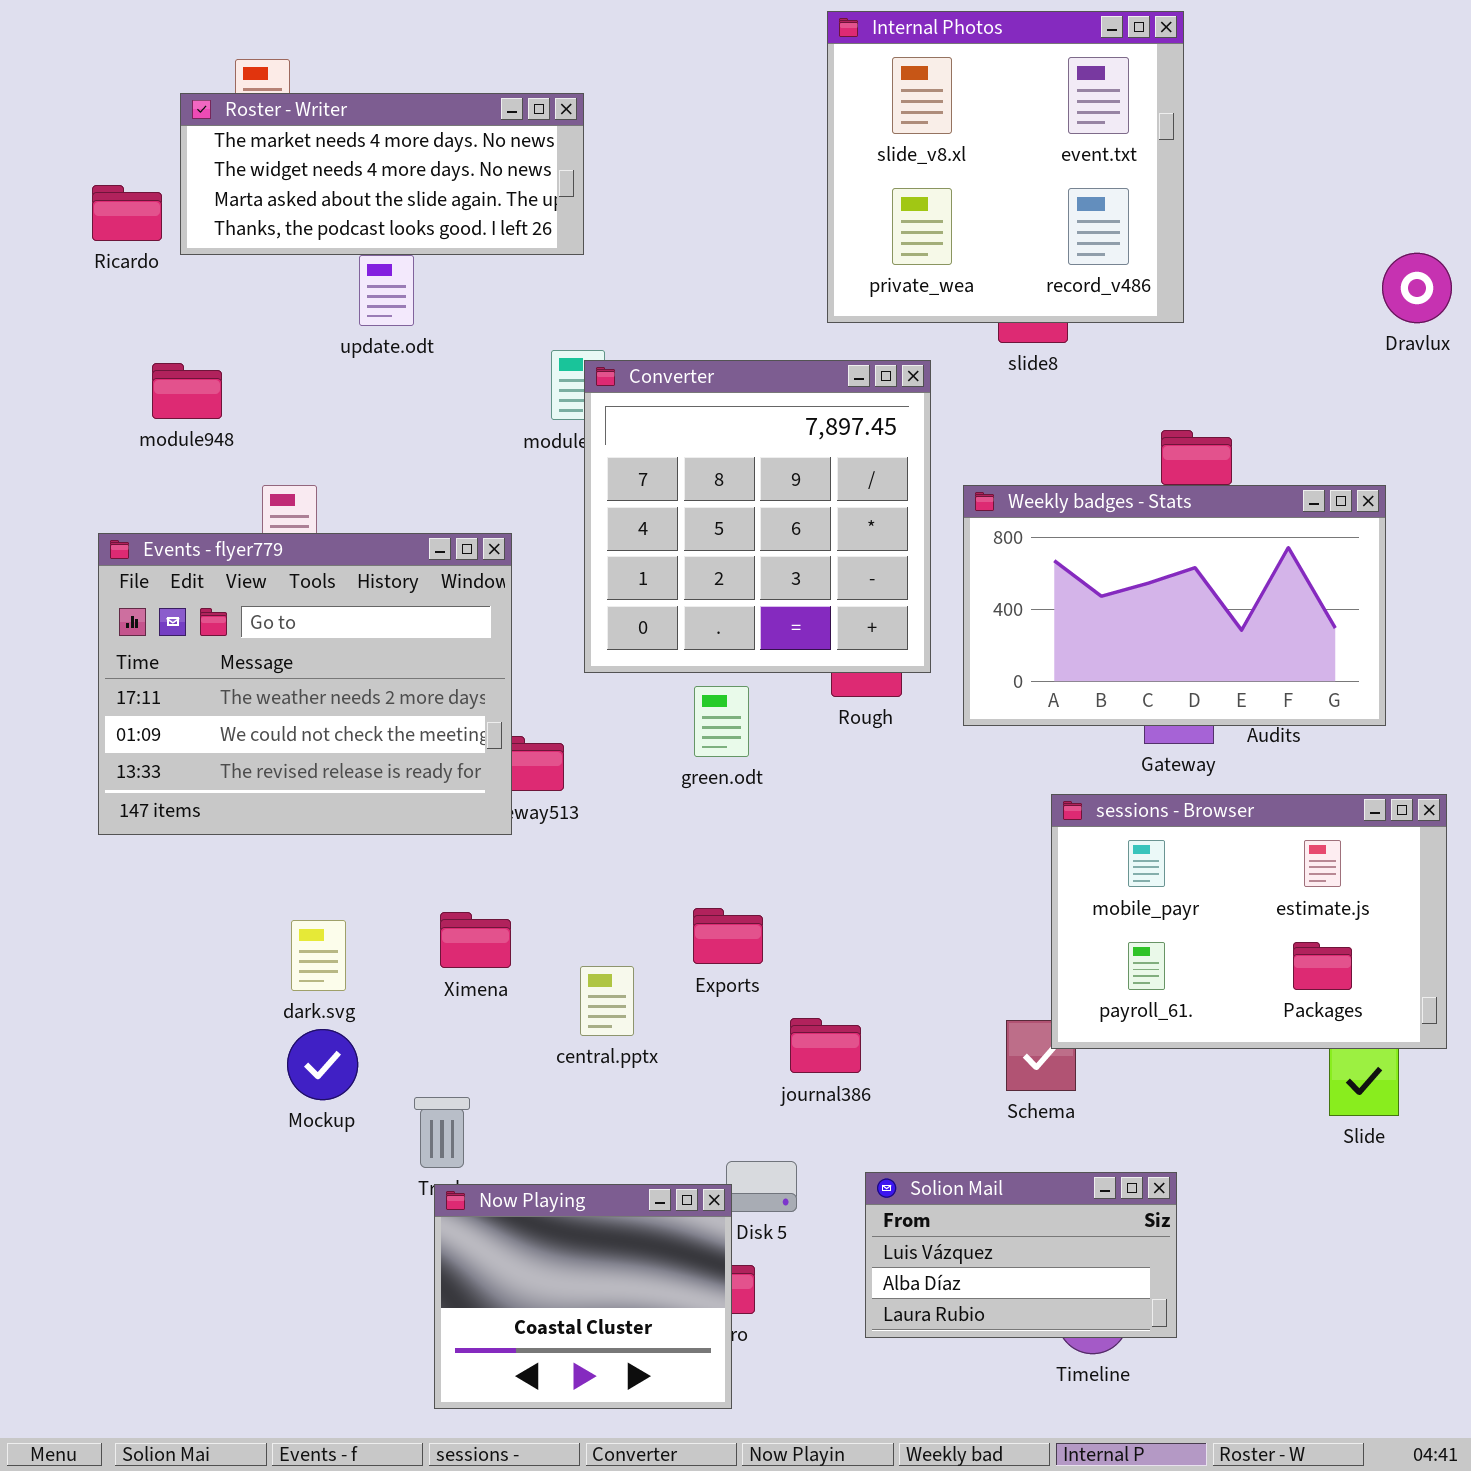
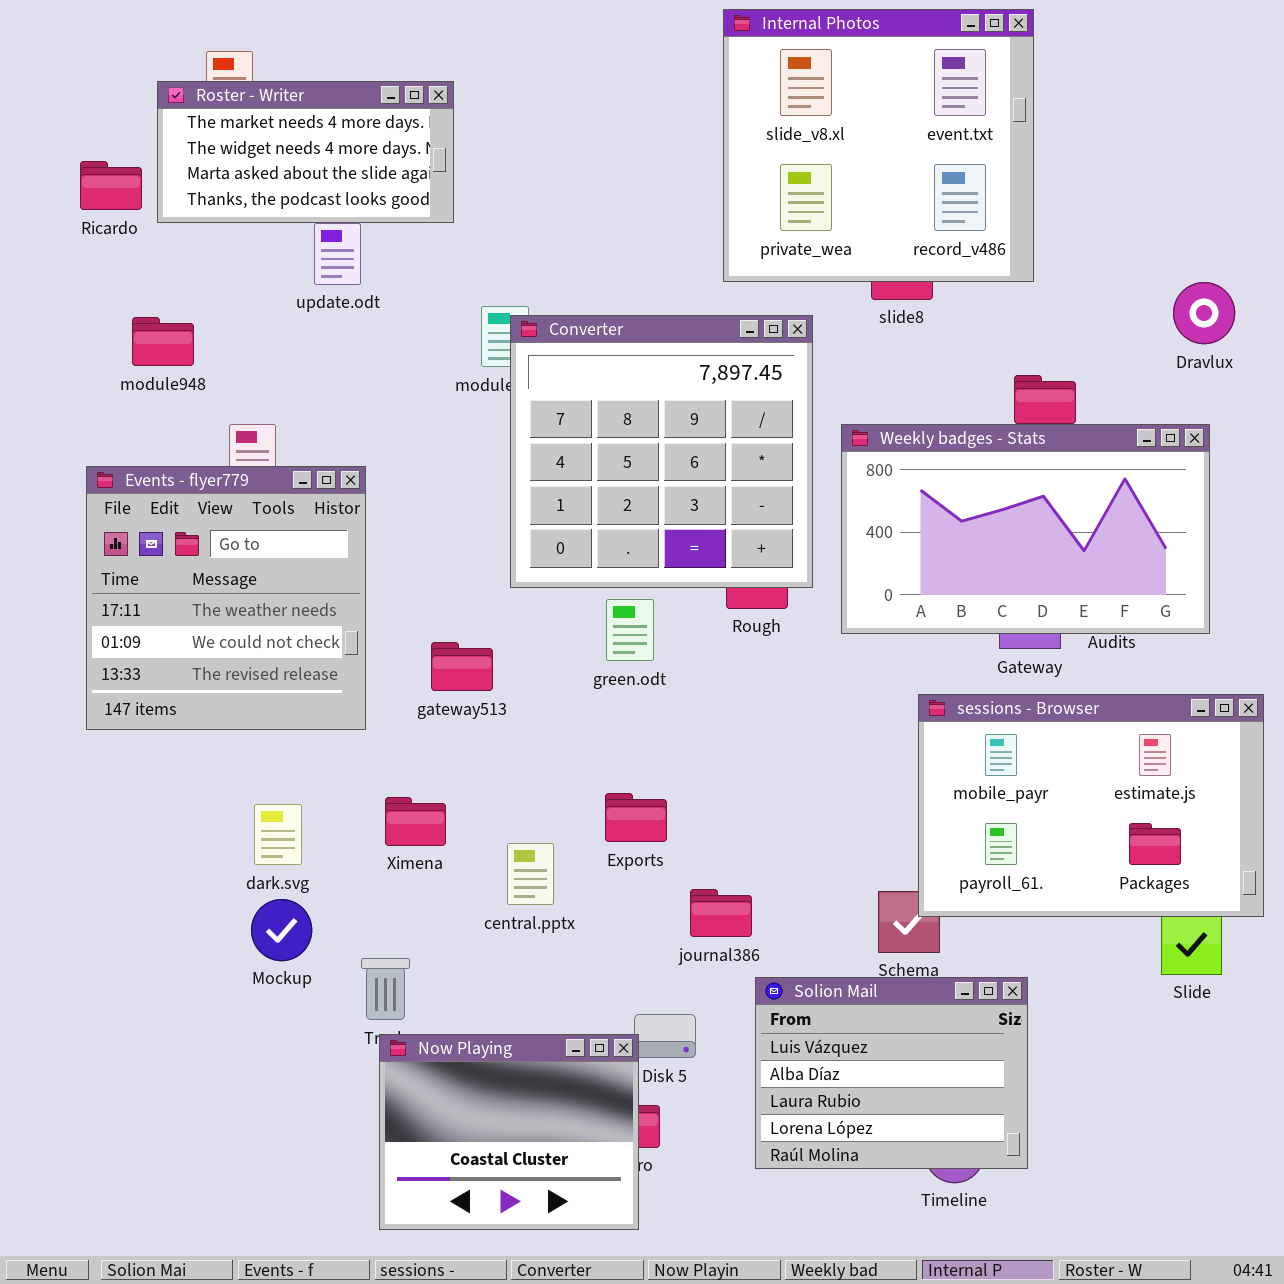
Roster - Writer: [180,93,584,255] -> [157,81,454,223], resized
Dravlux: [1382,253,1452,323] -> [1173,282,1235,344], moved
Events - flyer779: [98,533,512,835] -> [86,466,366,730], resized
Solion Mail: [865,1172,1177,1338] -> [755,977,1028,1169], resized

